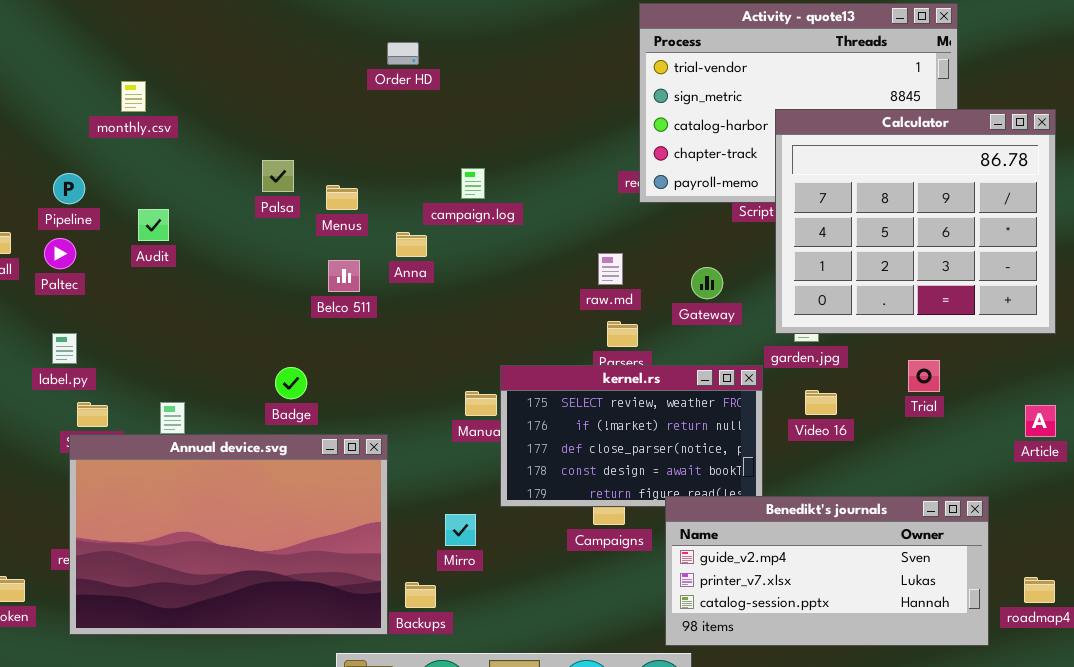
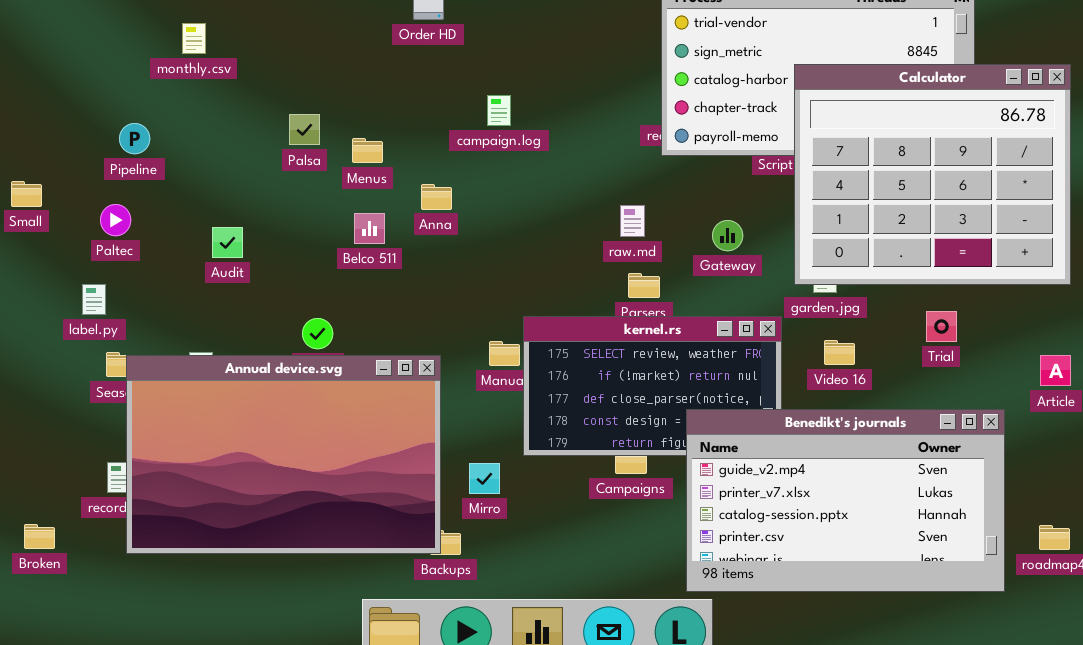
monthly.csv: [121,81,146,112] -> [182,23,206,54], moved
campaign.log: [461,168,485,199] -> [487,95,511,126], moved
Pipeline: [53,173,85,204] -> [119,123,150,154], moved
Audit: [138,209,169,241] -> [212,227,243,258], moved
Paltec: [44,238,76,269] -> [100,204,131,236], moved
Annual device.svg: [69,434,388,635] -> [126,355,441,554], moved
Benedikt's journals: [665,496,989,646] -> [686,409,1005,592], resized

